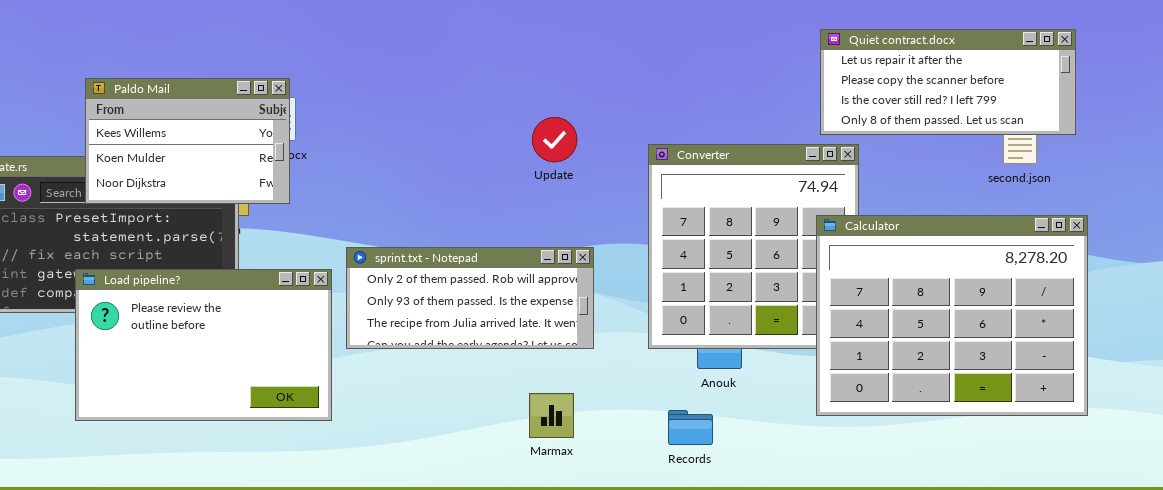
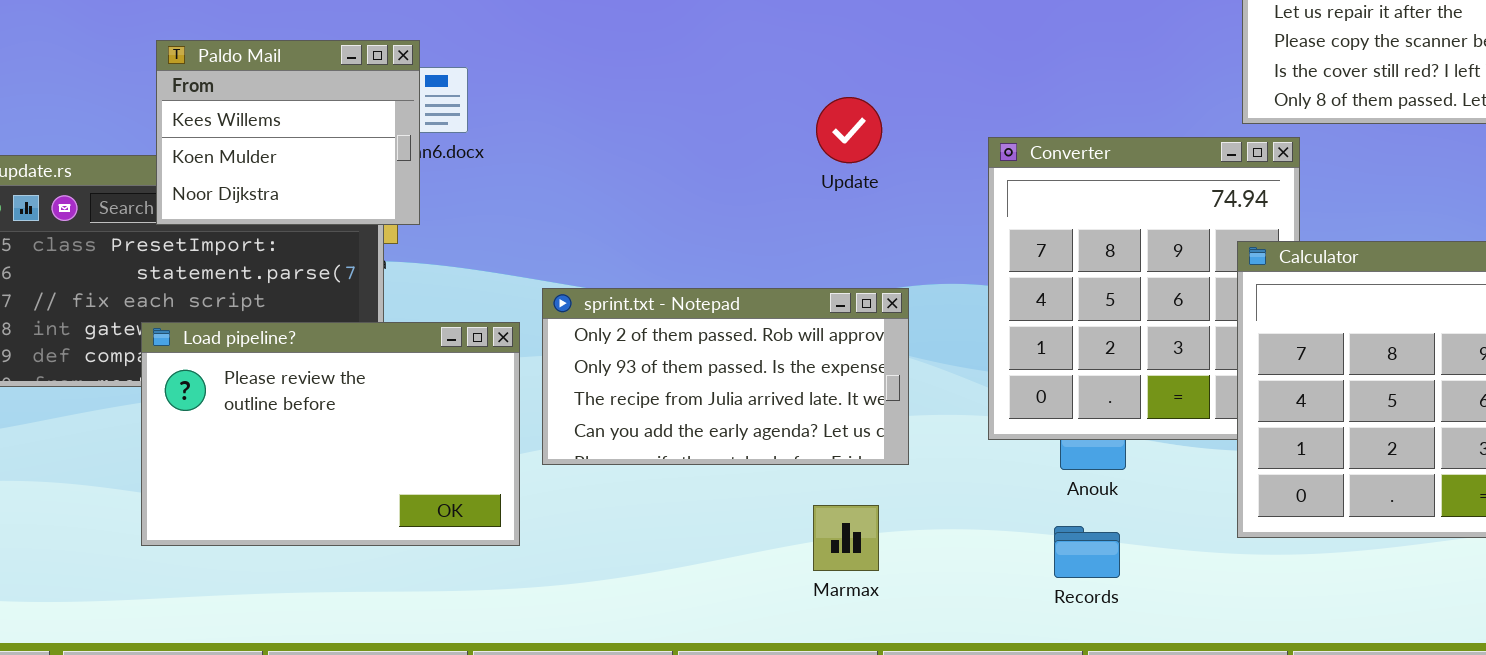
Paldo Mail: [85,78,290,204] -> [156,40,420,225], resized
sprint.txt - Notepad: [346,247,594,349] -> [542,288,909,465], resized
Records: [668,410,713,445] -> [1054,526,1120,578], moved

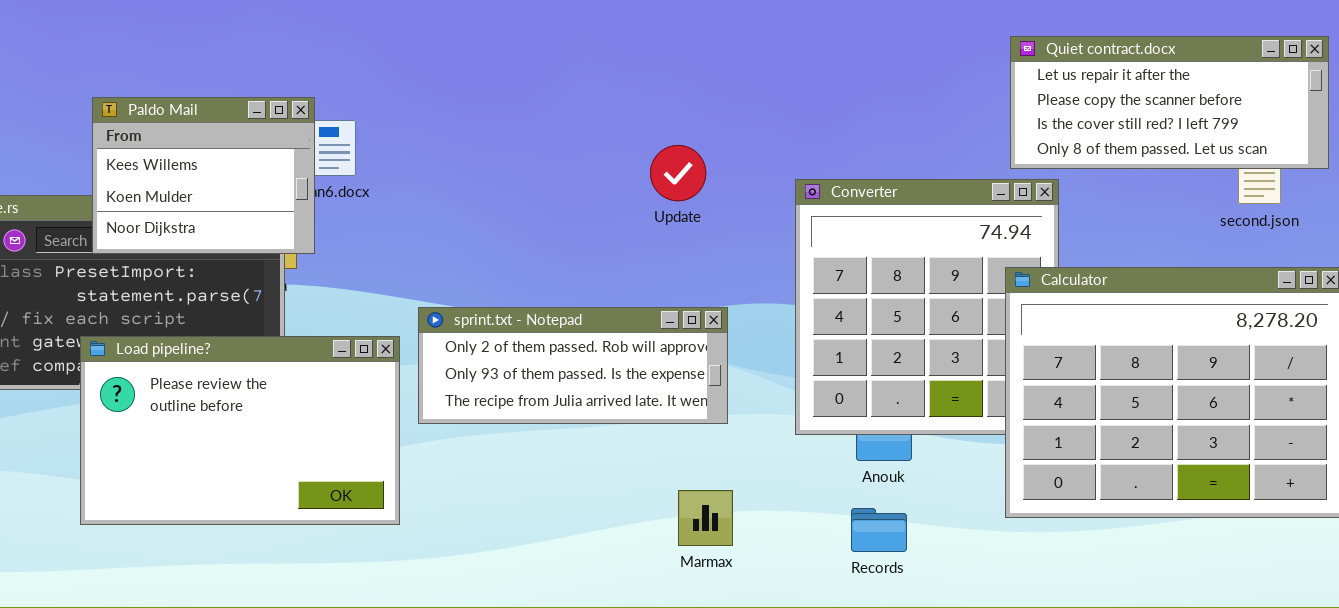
sprint.txt - Notepad: [542,288,909,465] -> [418,307,728,424], resized
Marmax: [813,505,879,571] -> [678,490,733,546], moved

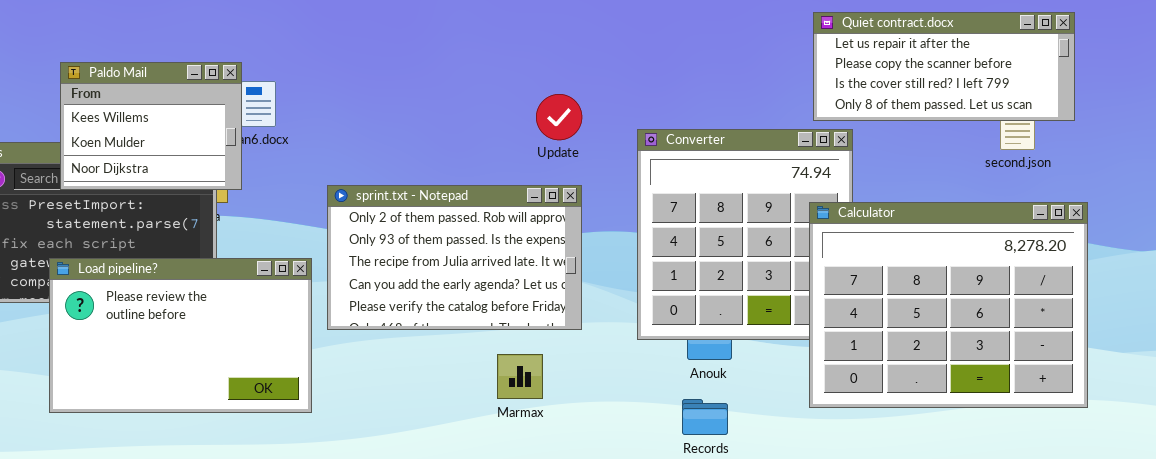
Update: [650,145,706,201] -> [536,94,582,140], moved
sprint.txt - Notepad: [418,307,728,424] -> [327,185,582,330], resized
Marmax: [678,490,733,546] -> [497,354,543,399], moved

